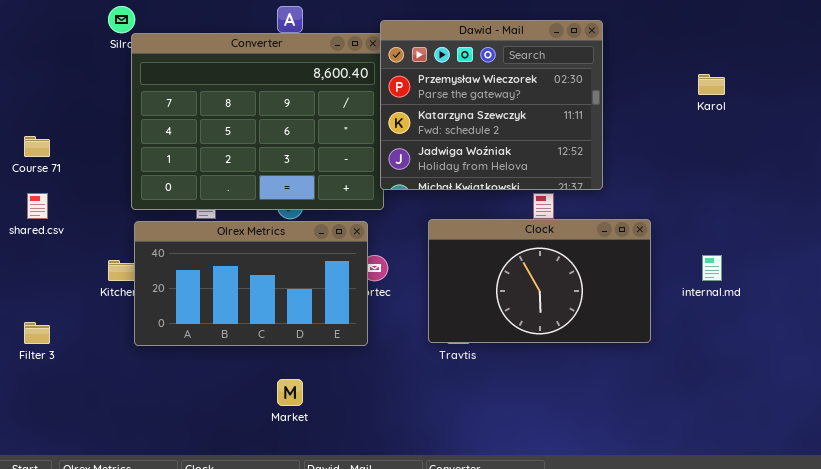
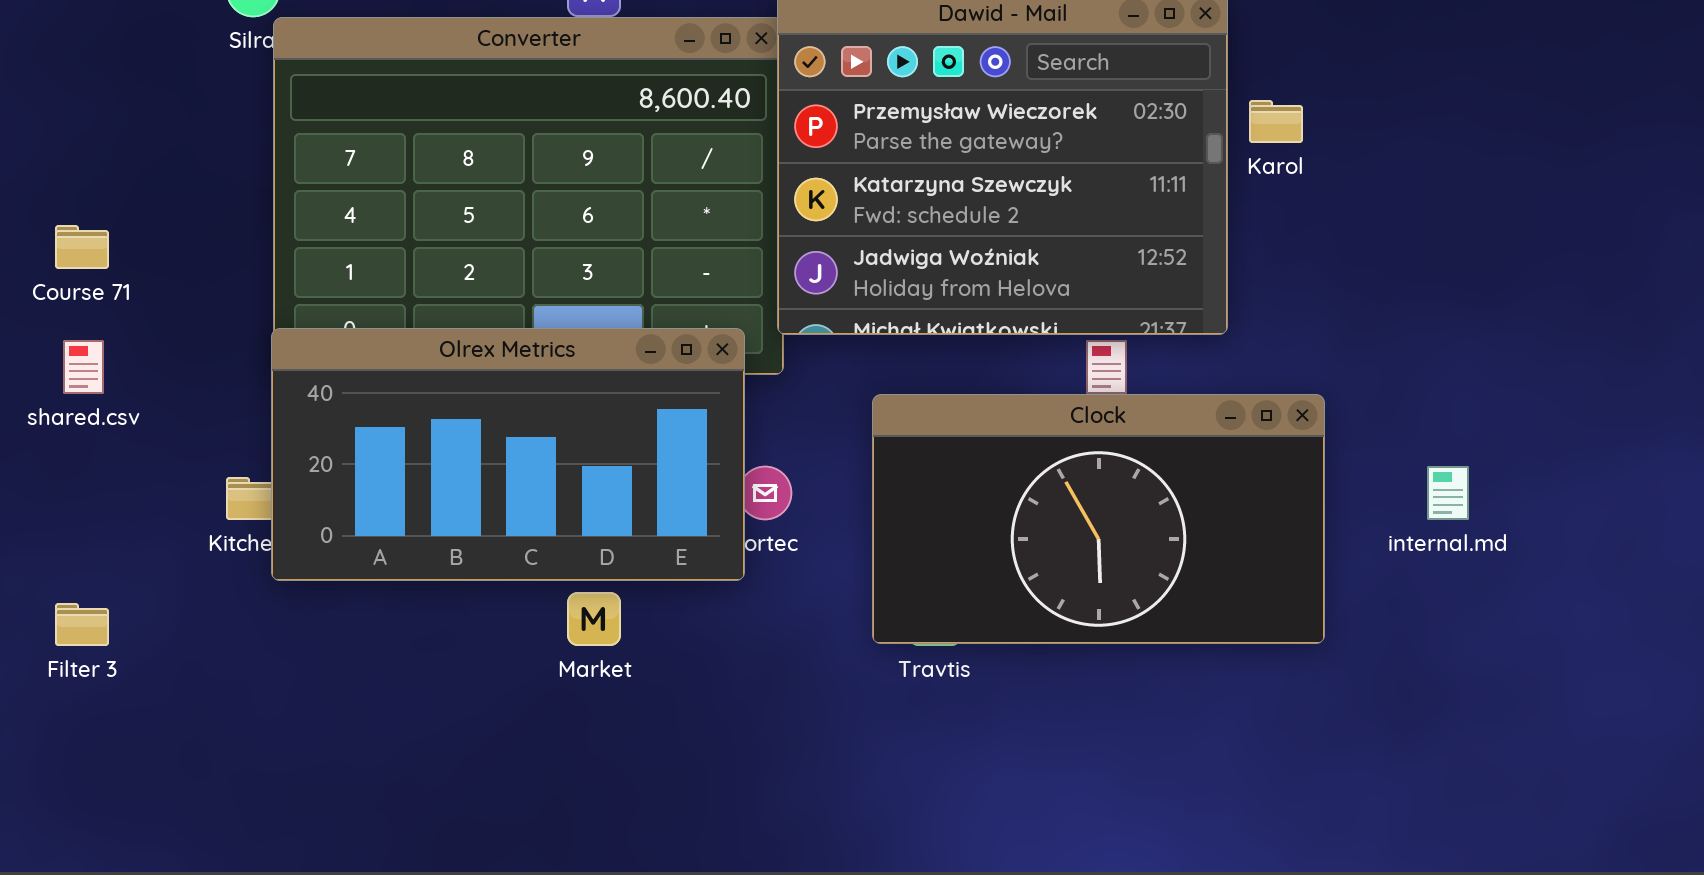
Karol: [698,74,725,95] -> [1249,100,1303,143], moved
Olrex Metrics: [134,221,368,346] -> [271,328,745,581], moved
Market: [277,379,303,406] -> [567,592,621,646], moved

